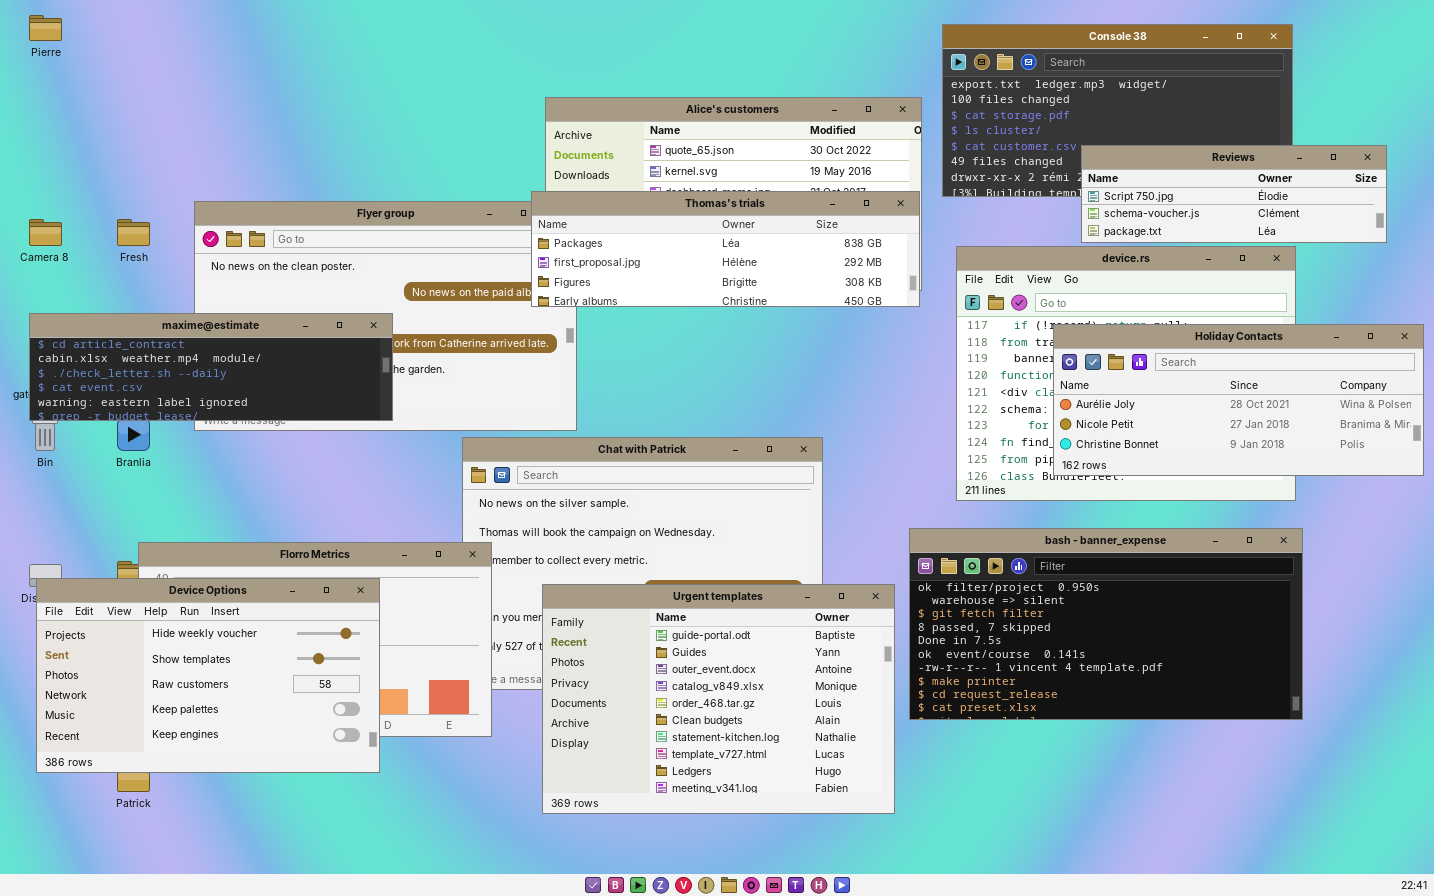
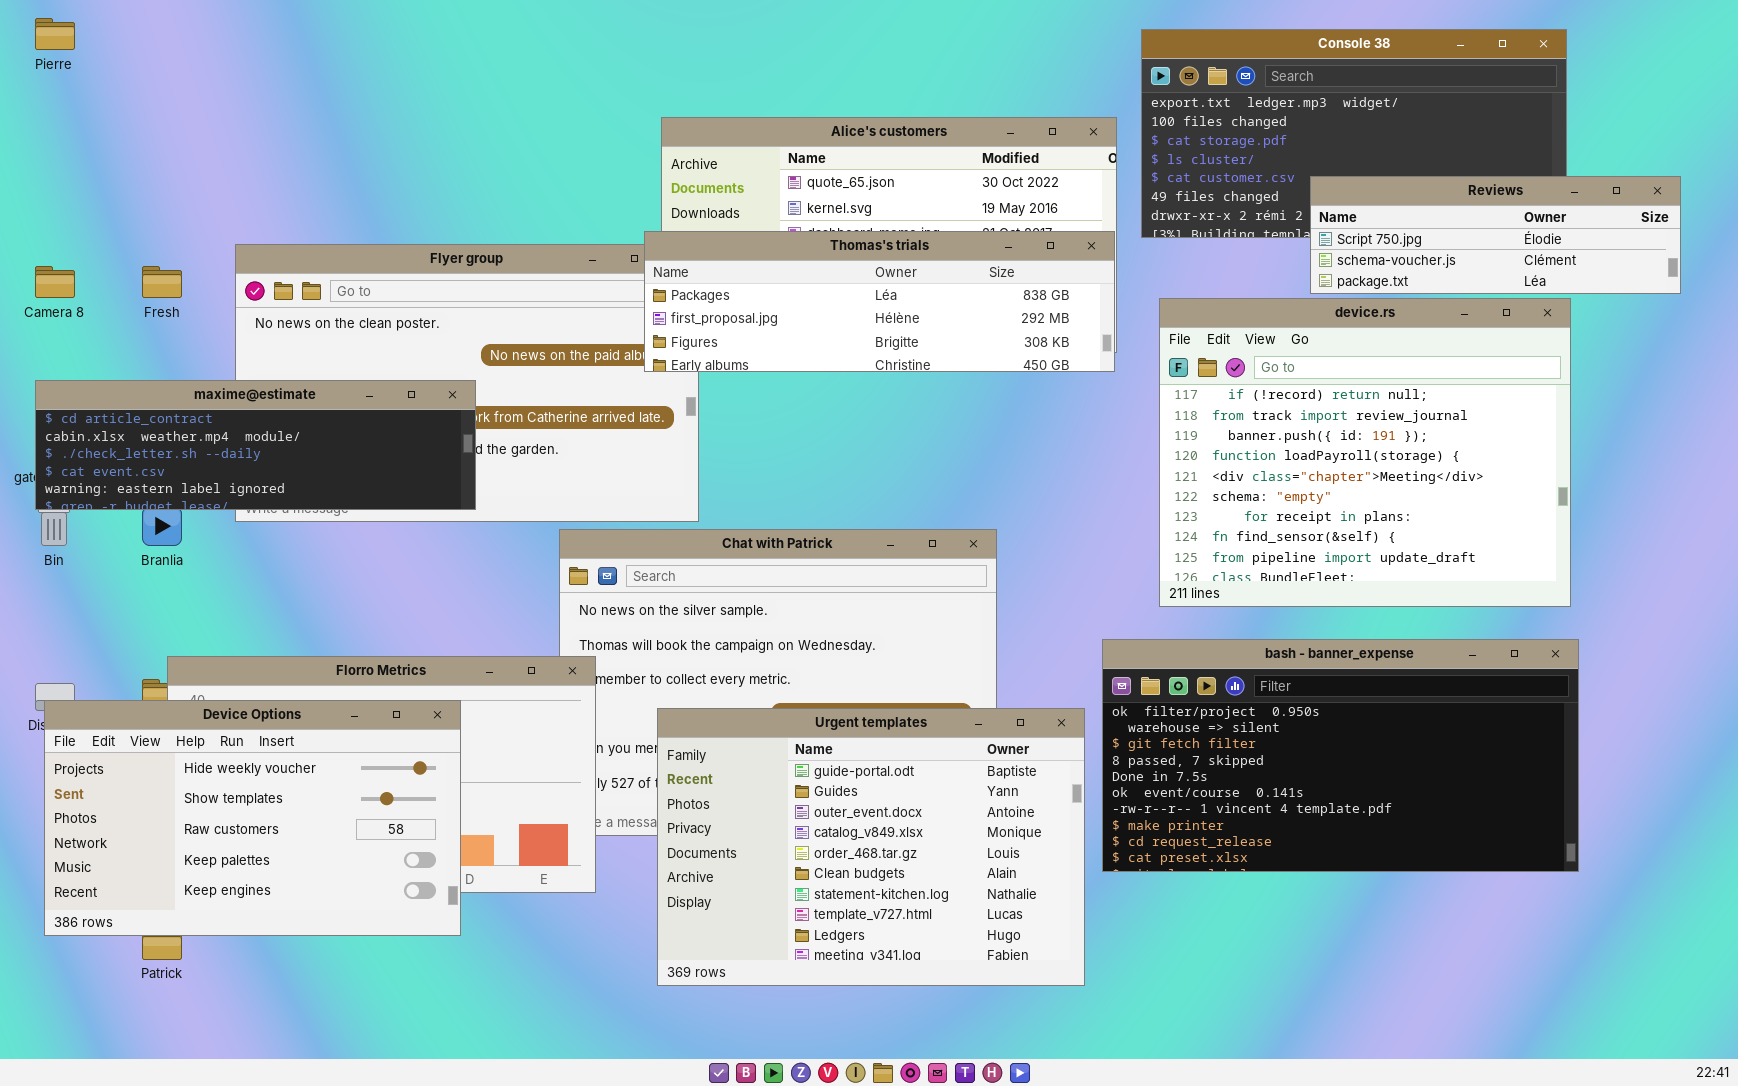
Holiday Contacts: [1053,324,1424,476] -> none, closed

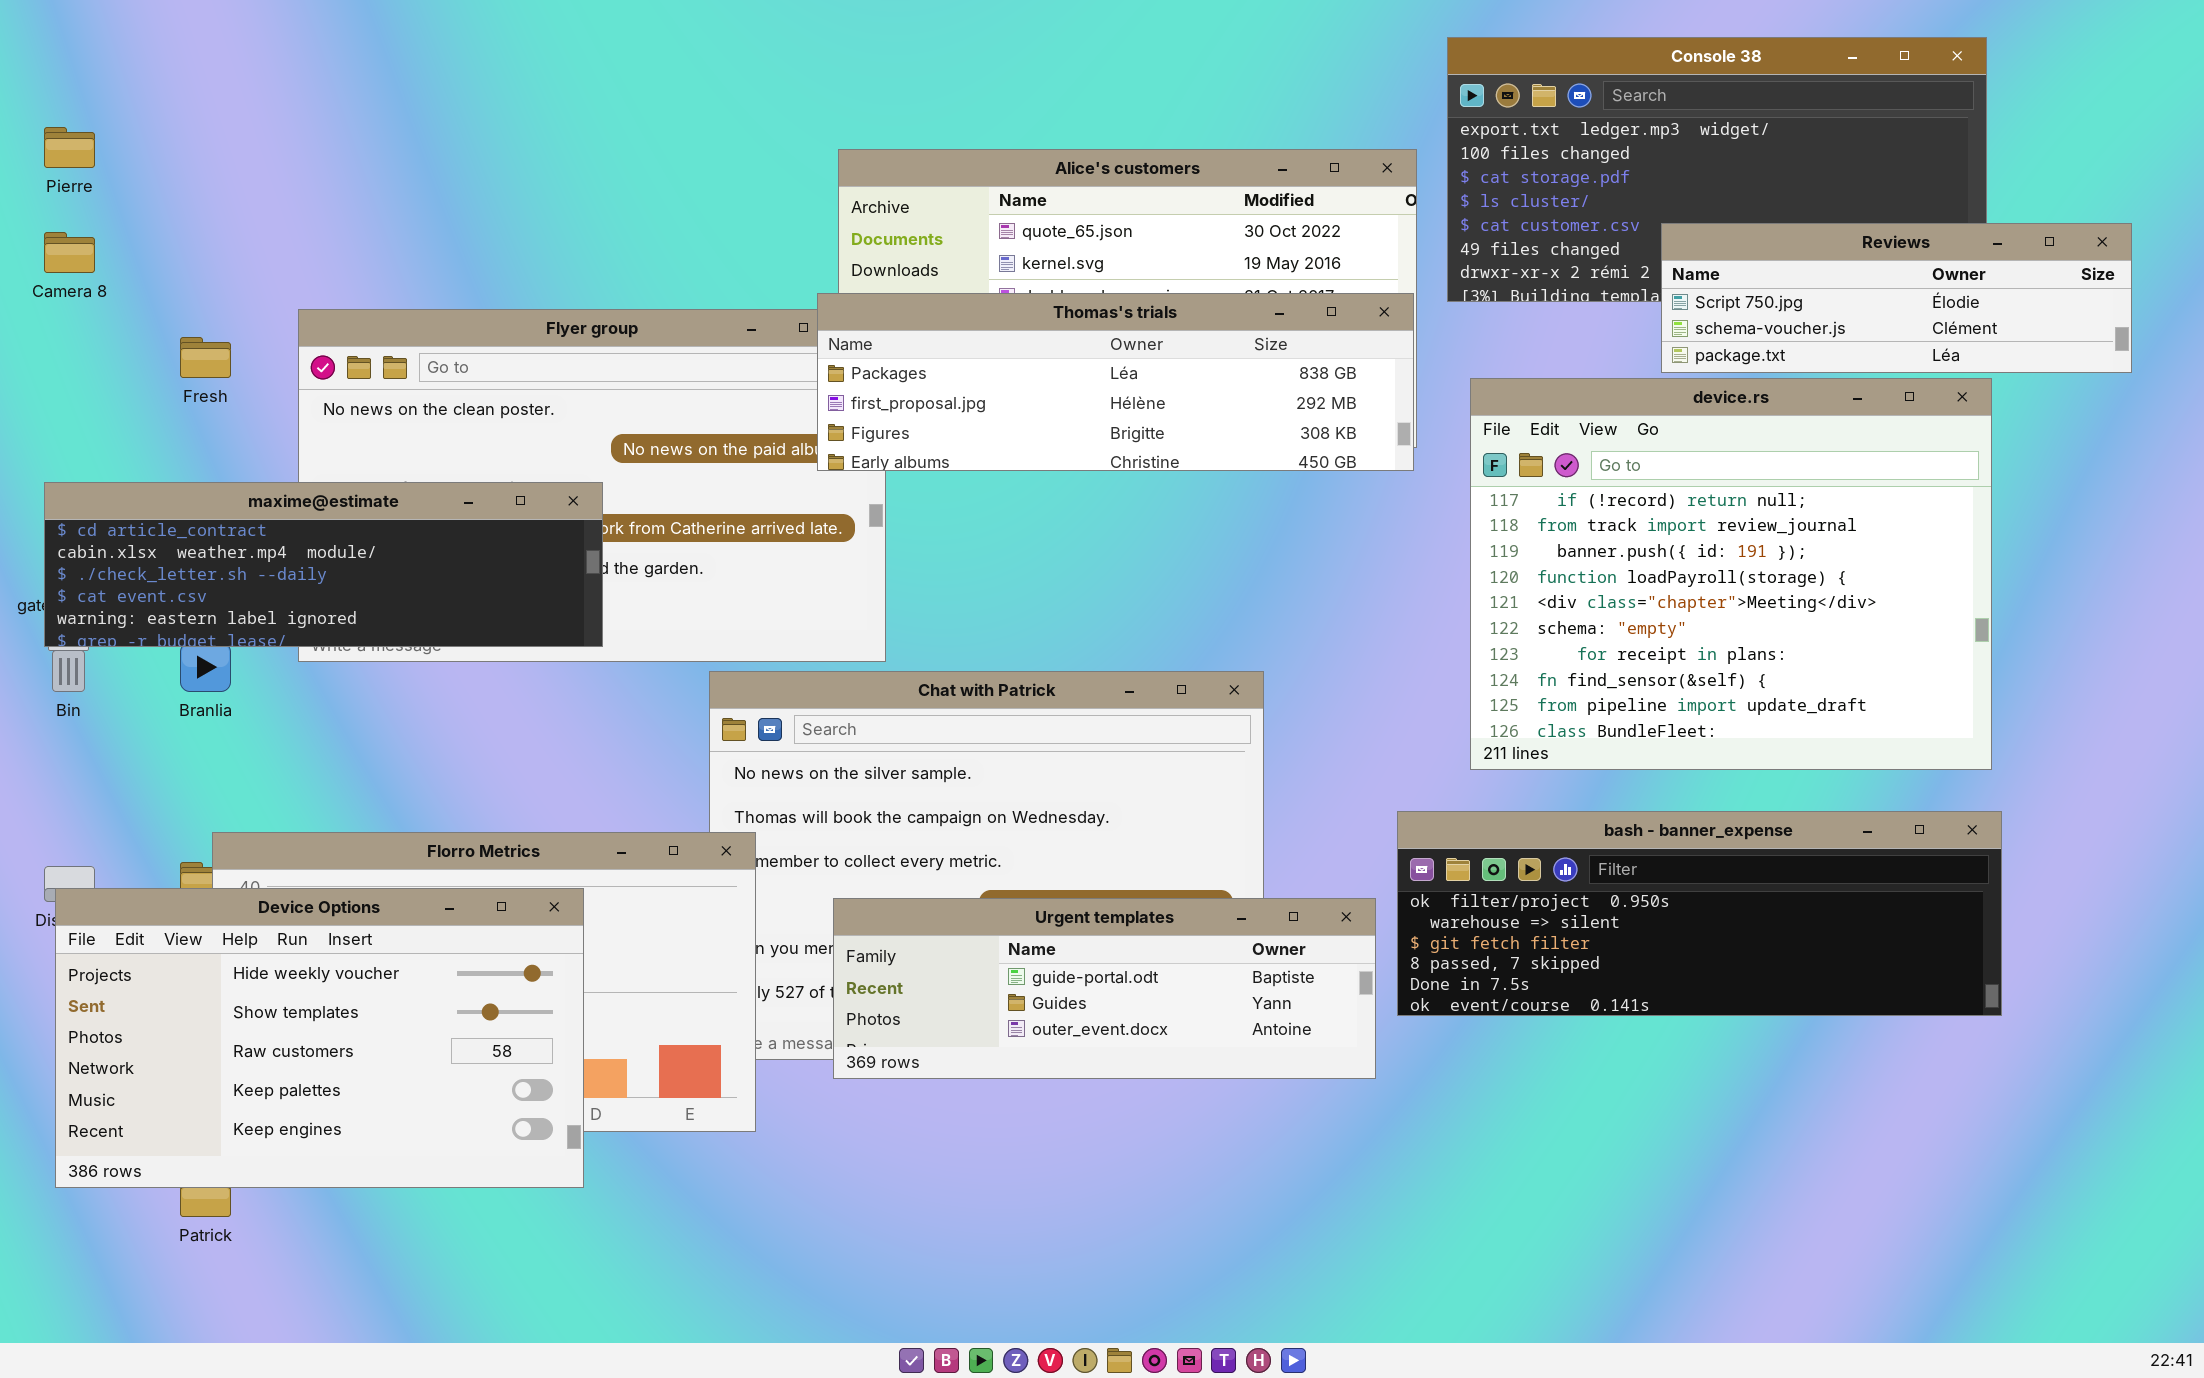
Pierre: [35,18,75,50] -> [44,127,95,168], moved
Camera 8: [35,266,75,298] -> [44,232,95,273], moved
bash - banner_expense: [1102,639,1579,872] -> [1397,811,2002,1016], resized
Urgent templates: [657,708,1085,986] -> [833,898,1376,1079], resized

